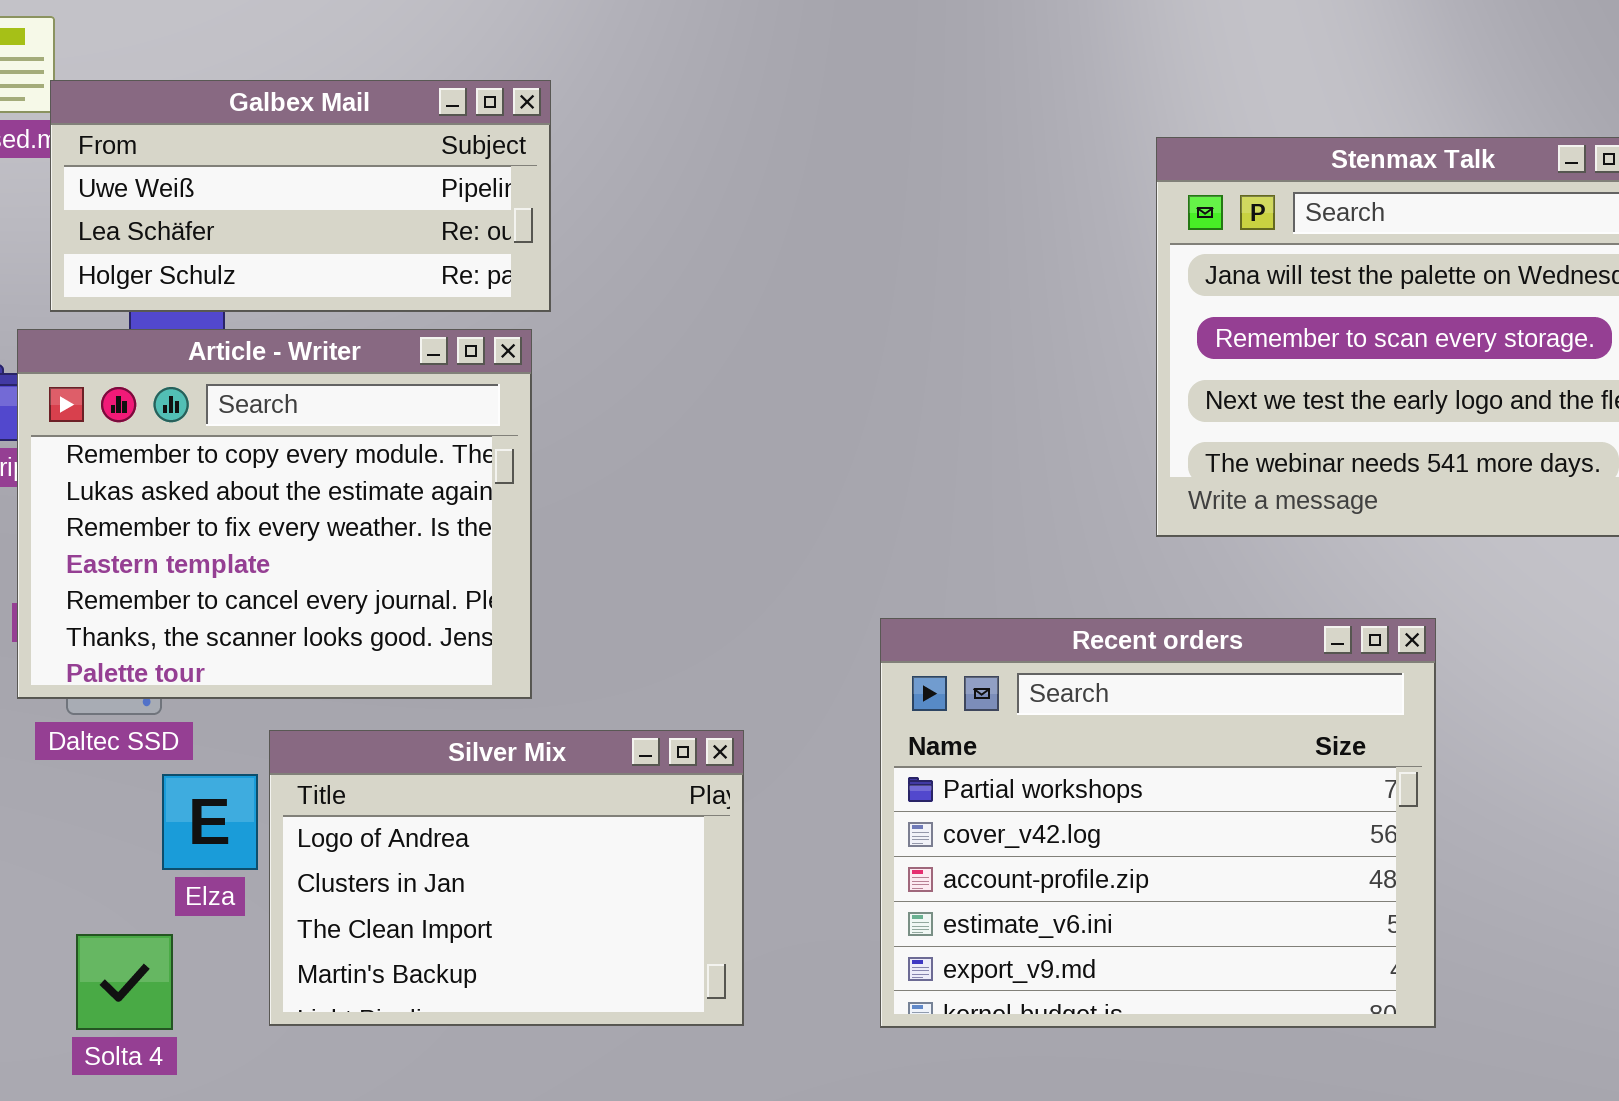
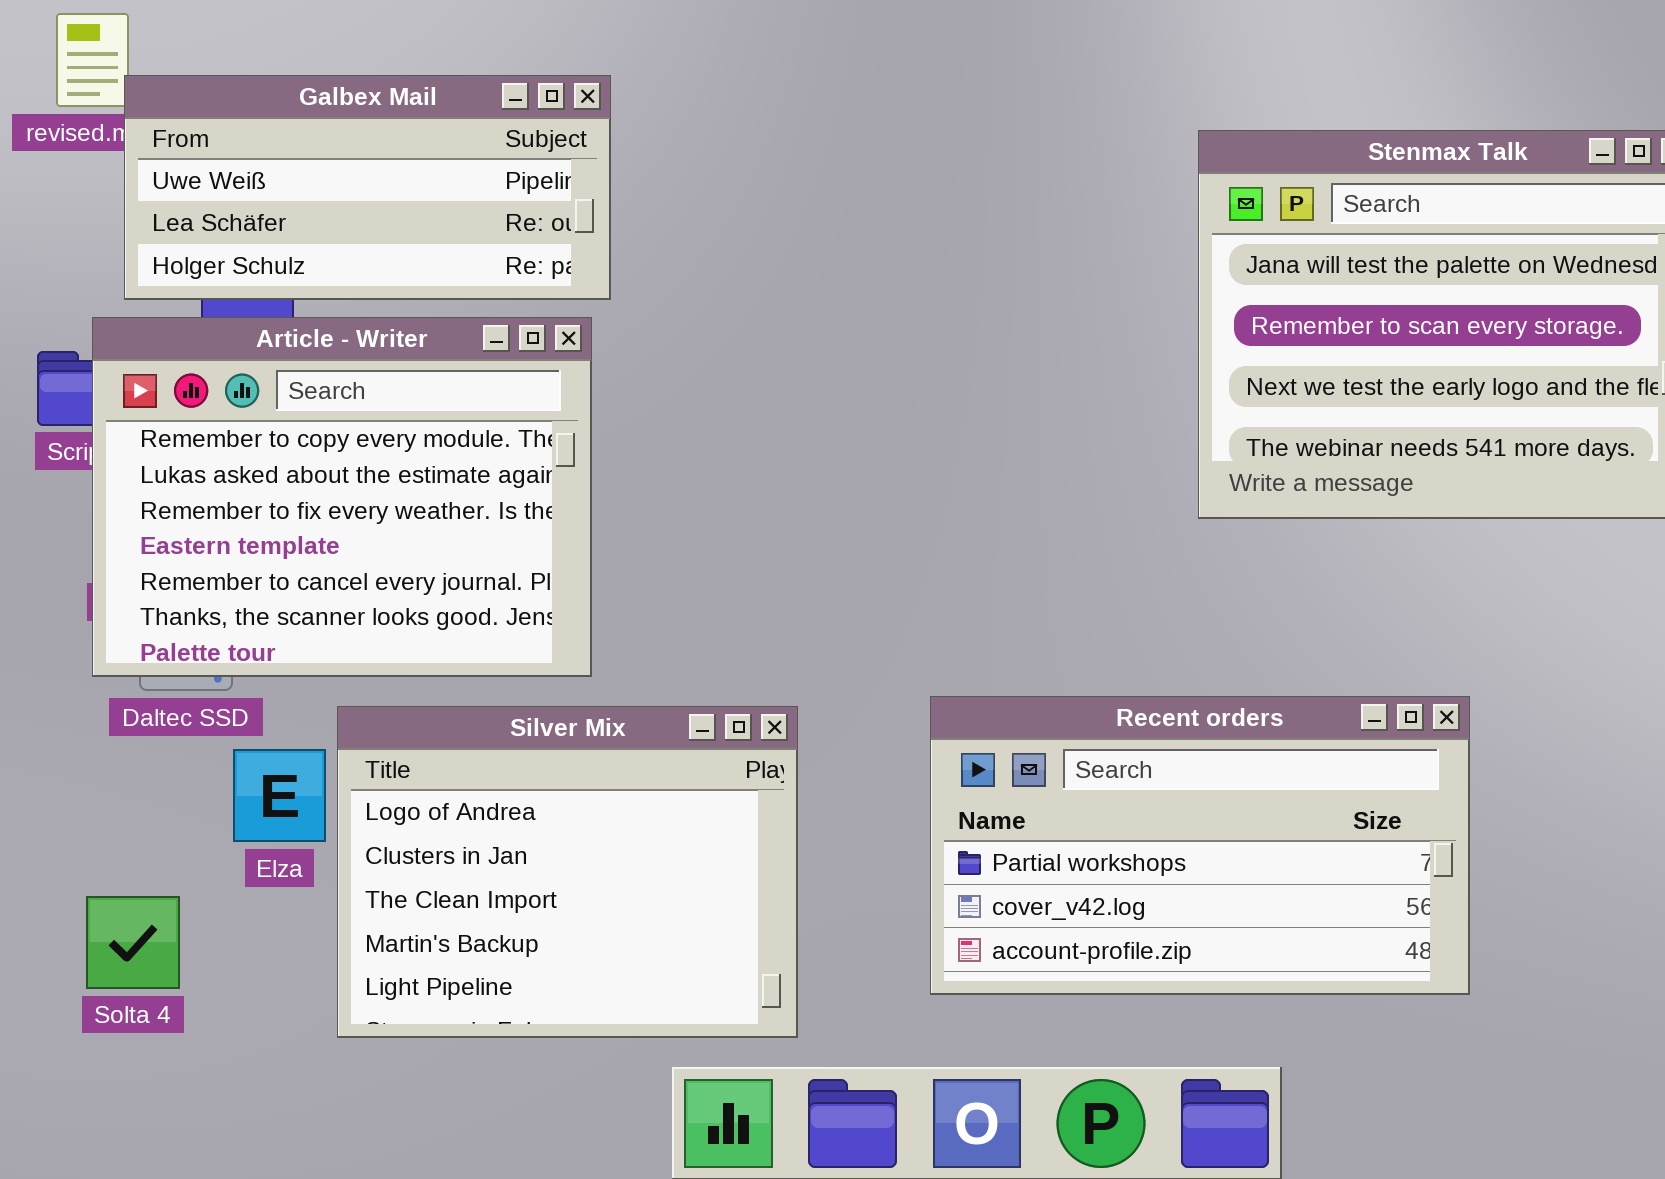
Recent orders: [880,618,1436,1028] -> [930,696,1470,995], resized
Silver Mix: [269,730,744,1026] -> [337,706,798,1038], resized
Solta 4: [76,934,173,1030] -> [86,896,180,989], moved

